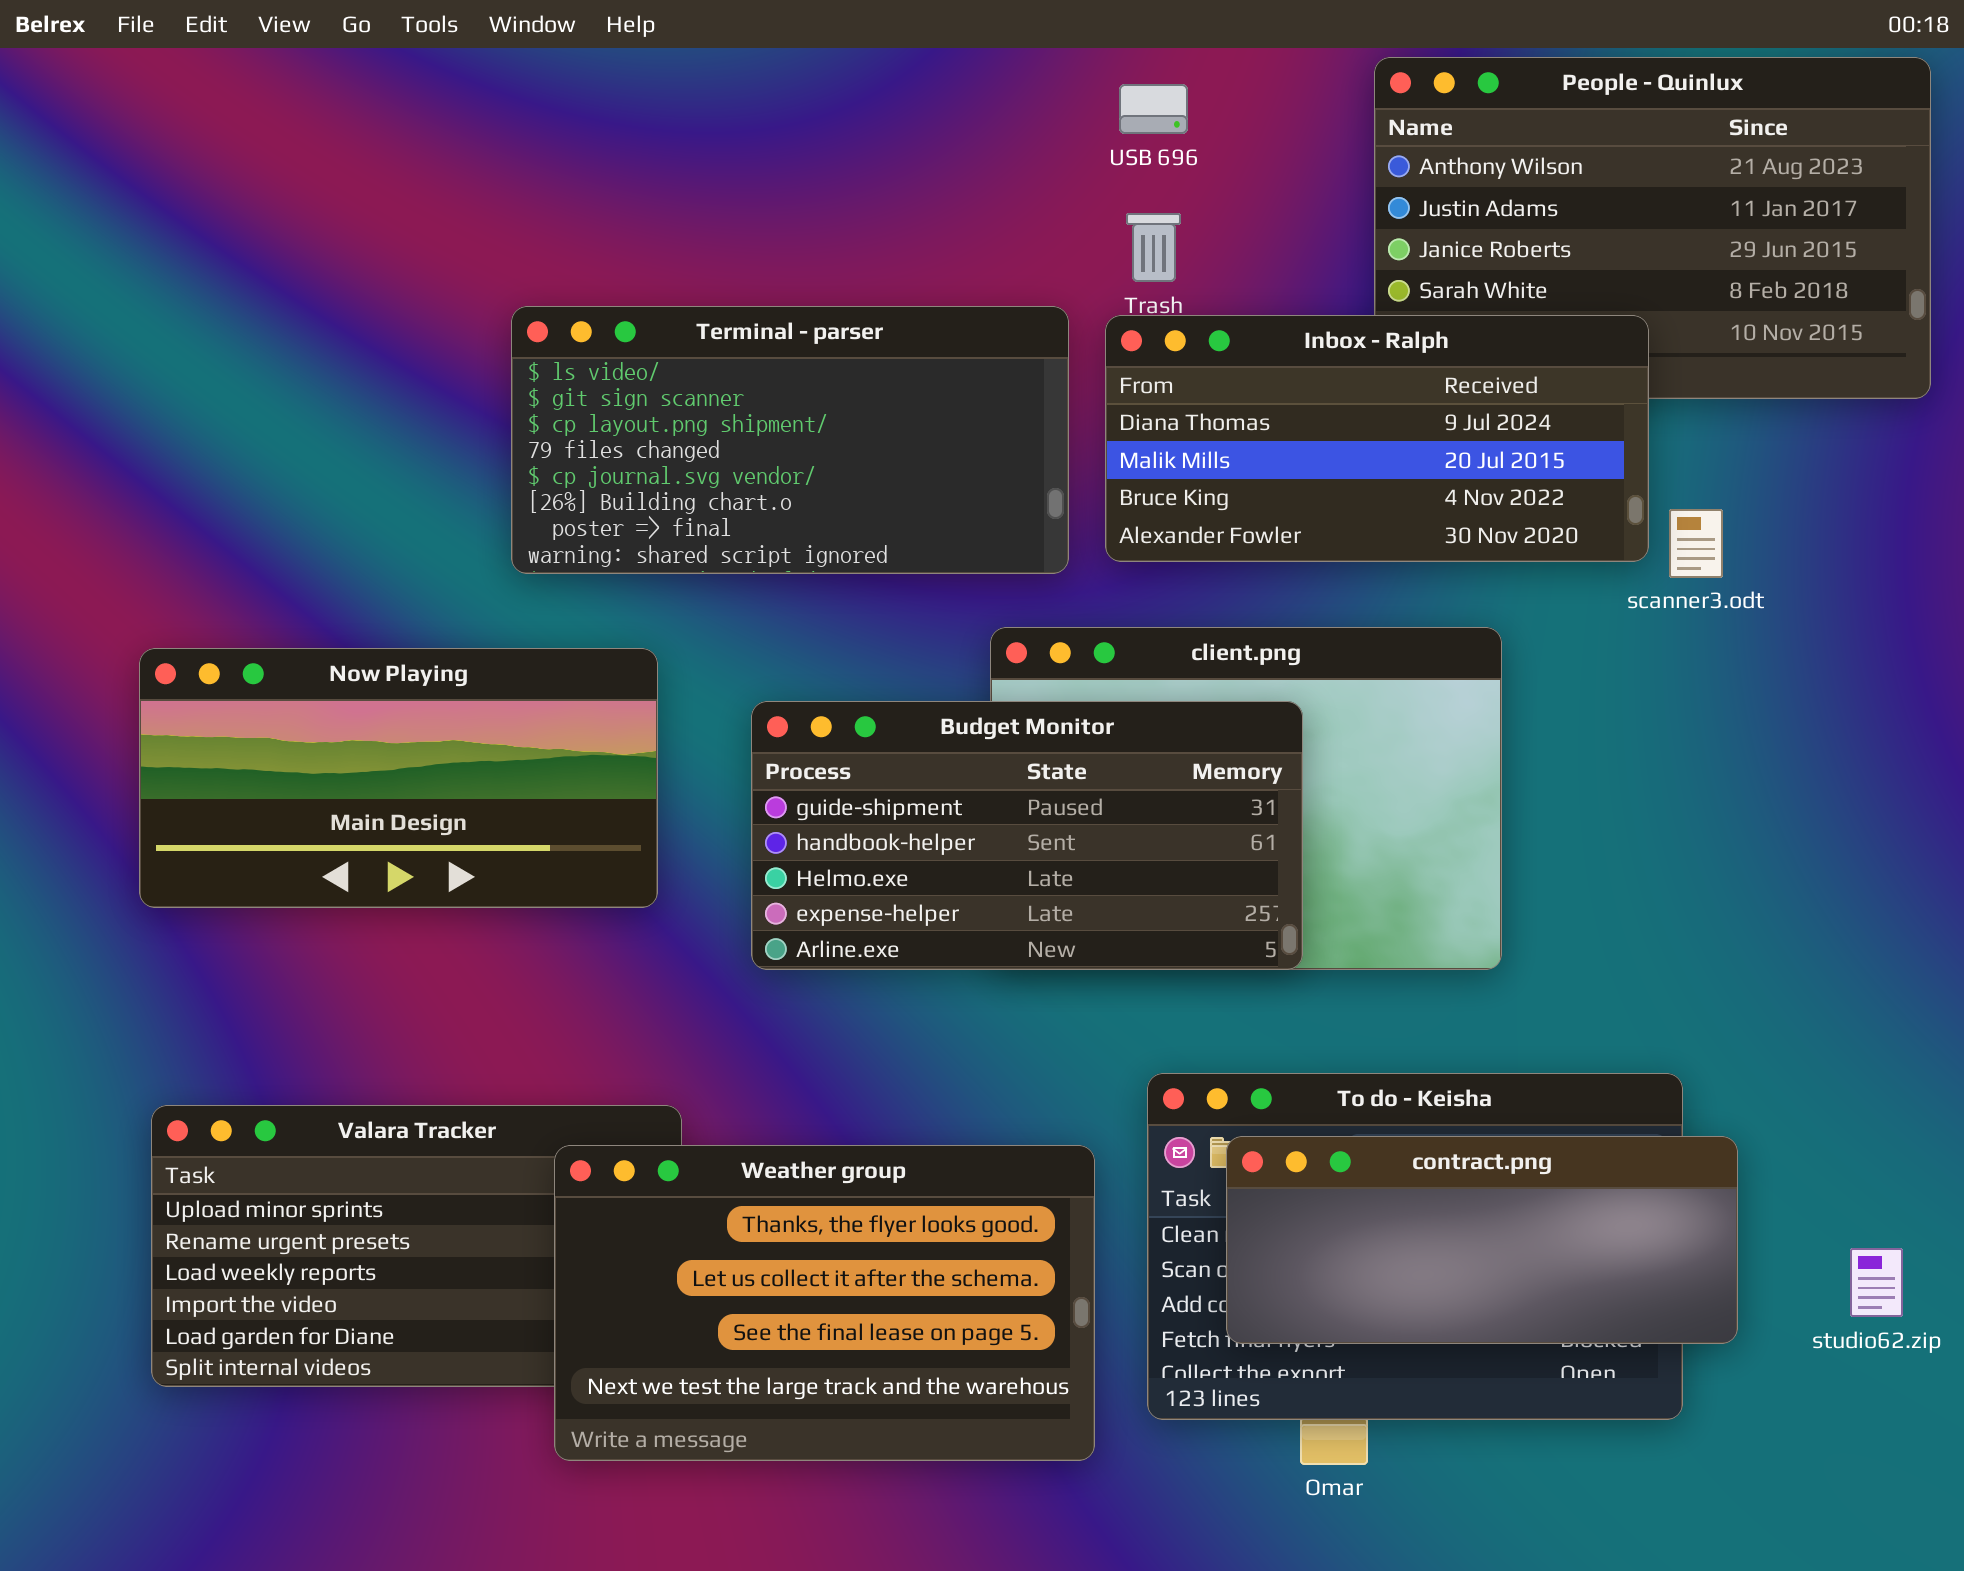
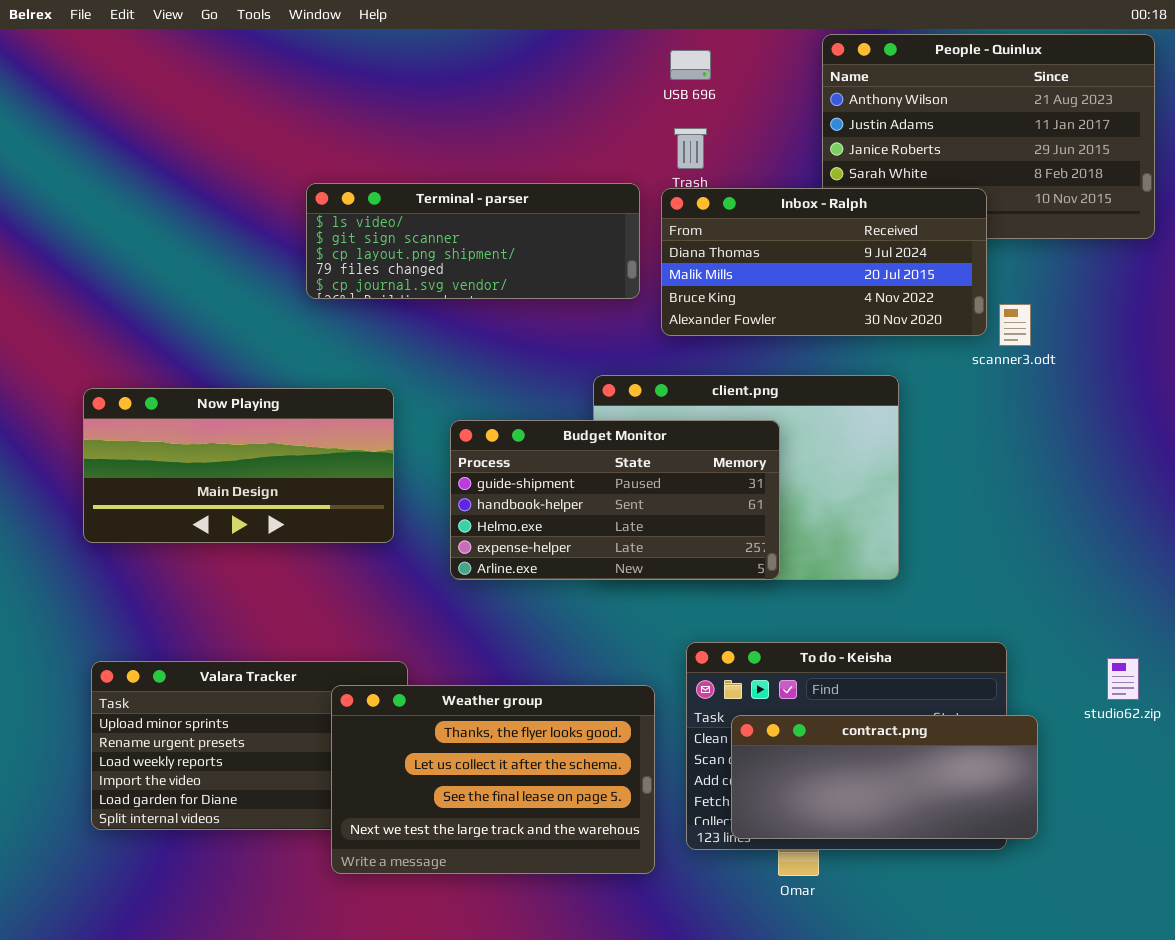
Terminal - parser: [511,306,1069,574] -> [306,183,640,299], resized
contract.png: [1226,1136,1738,1344] -> [731,715,1038,839], moved
studio62.zip: [1850,1248,1903,1317] -> [1107,658,1139,700], moved

